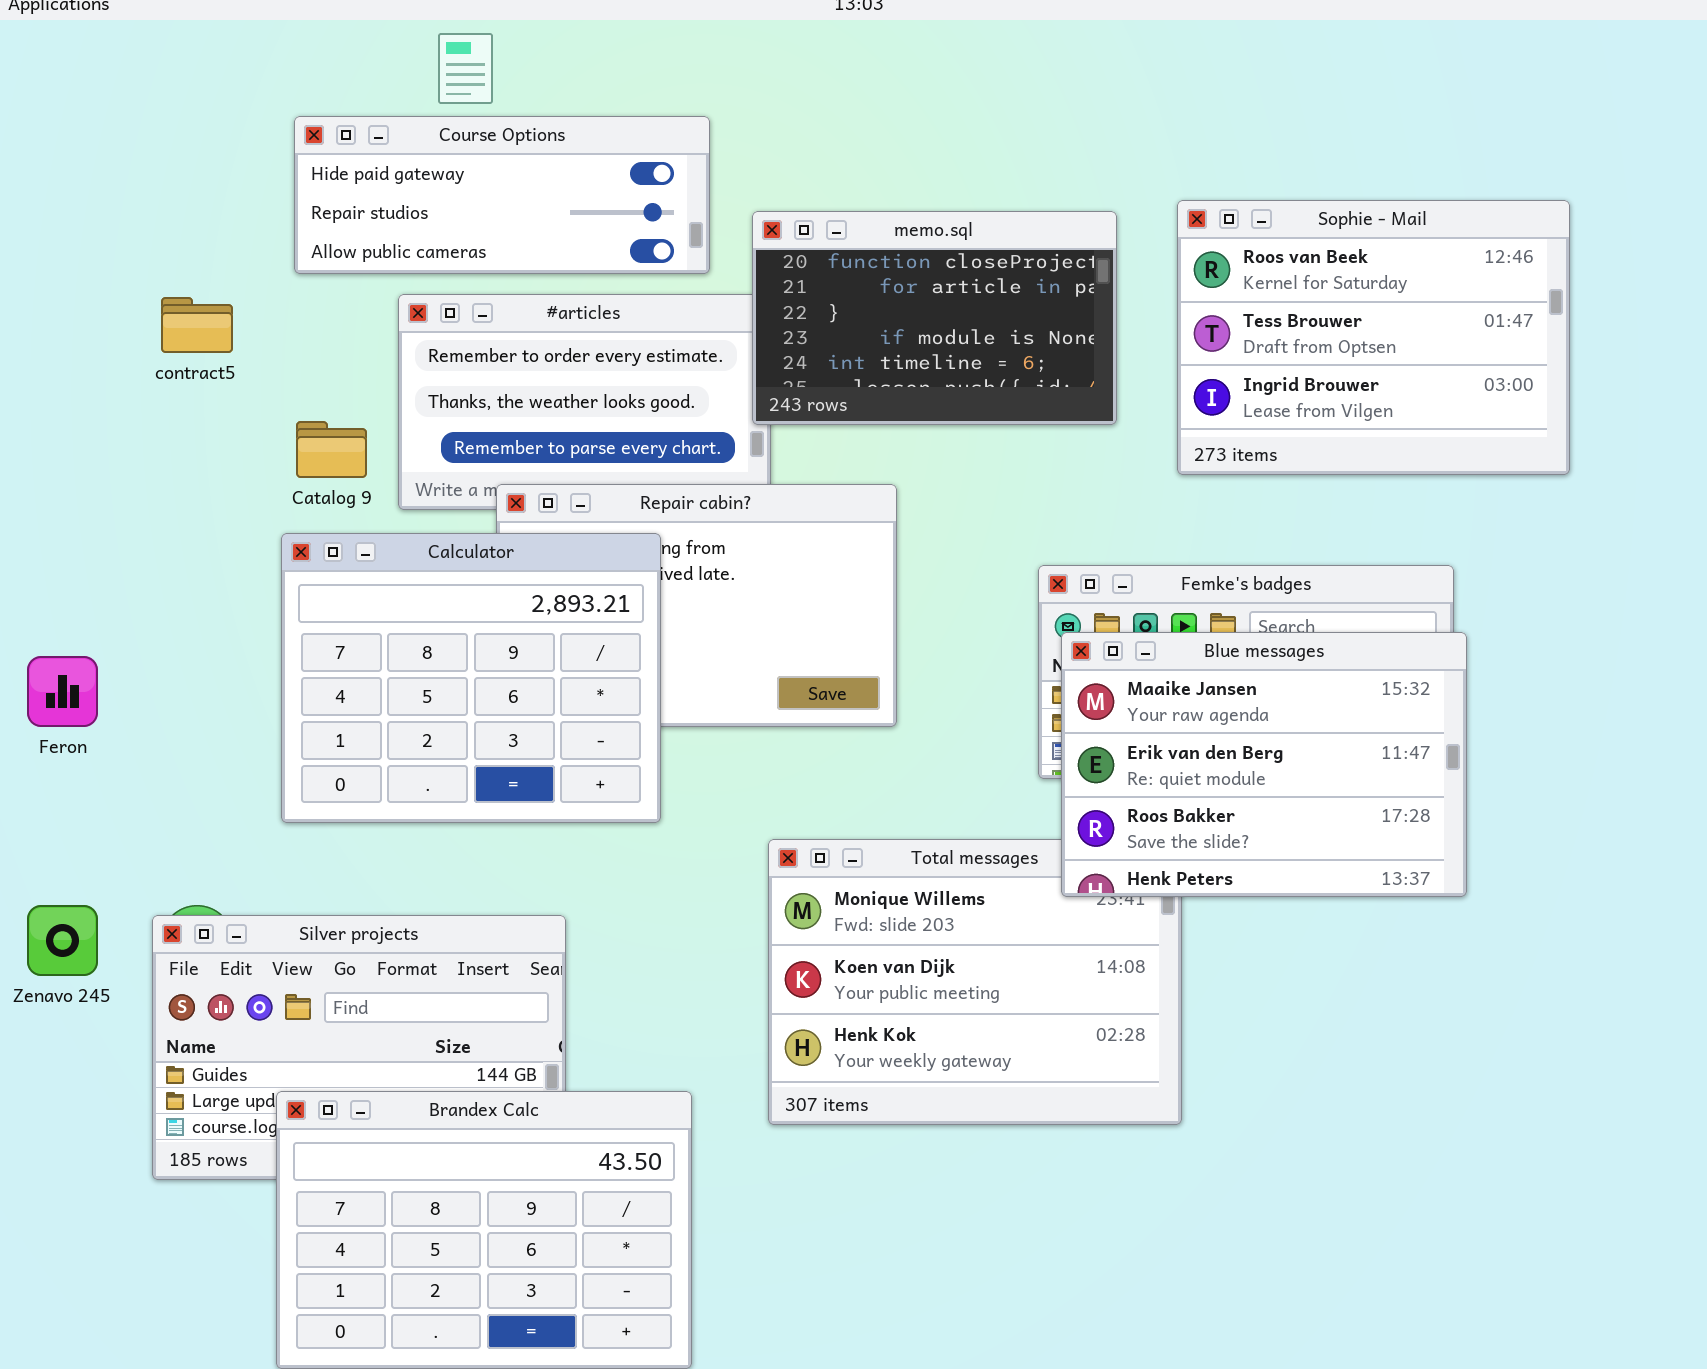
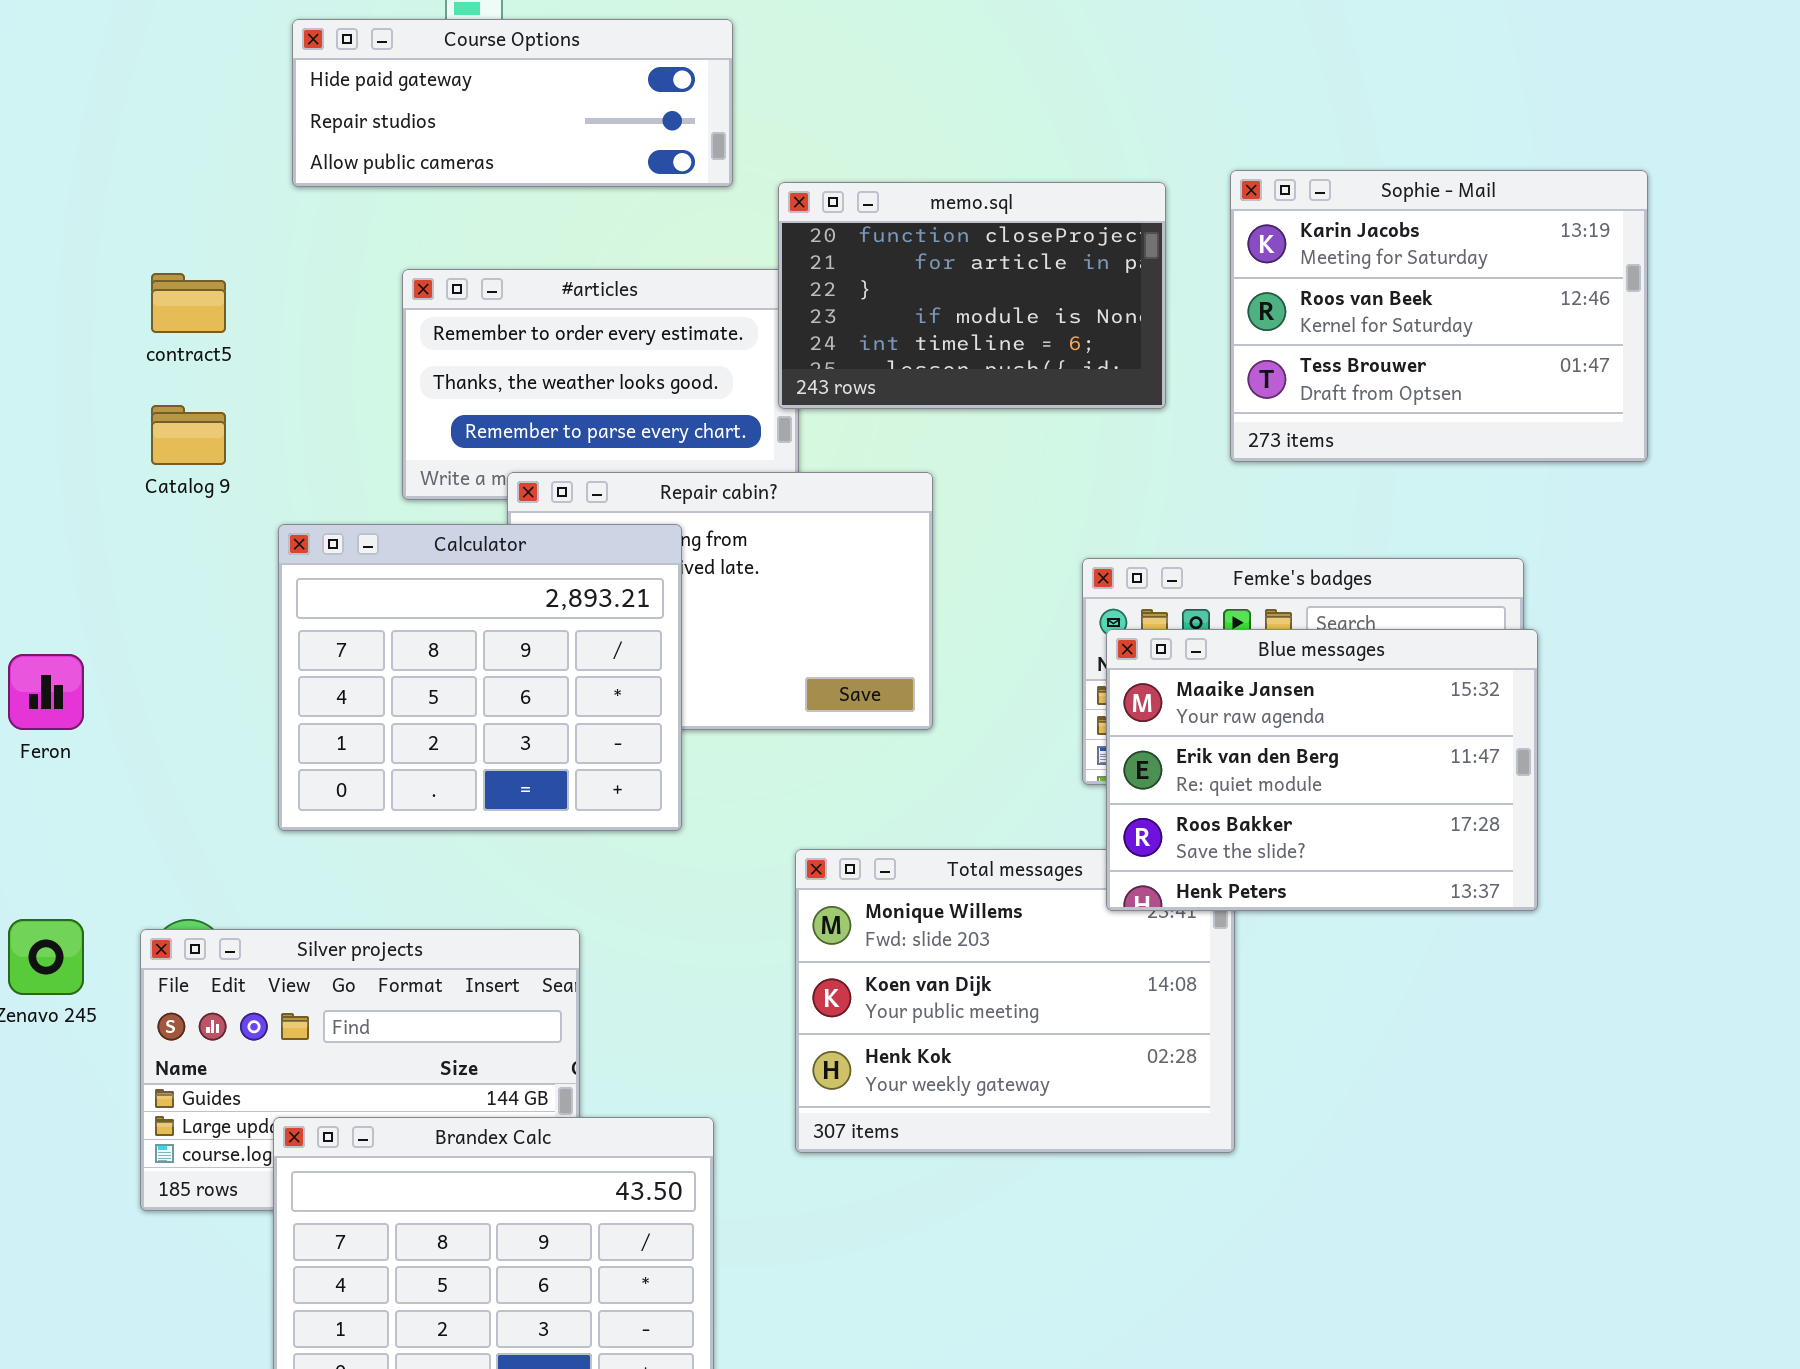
Course Options: [294,116,710,274] -> [292,19,733,187], moved
Sophie - Mail: [1177,200,1570,475] -> [1230,170,1648,462], scrolled up 1 row
Catalog 9: [296,421,367,478] -> [151,405,226,465], moved

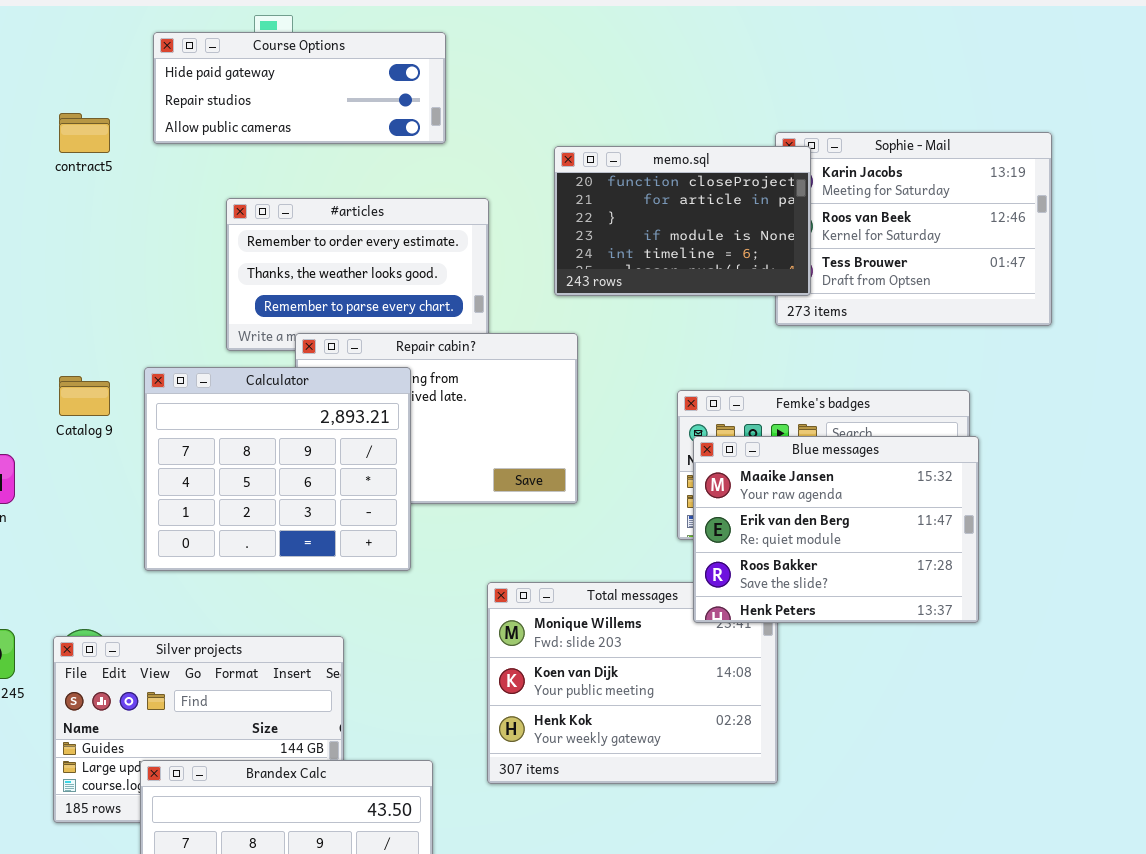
memo.sql: [778,182,1166,409] -> [554,146,811,296], moved
contract5: [151,273,226,333] -> [59,113,110,153], moved
Catalog 9: [151,405,226,465] -> [59,376,110,416], moved

